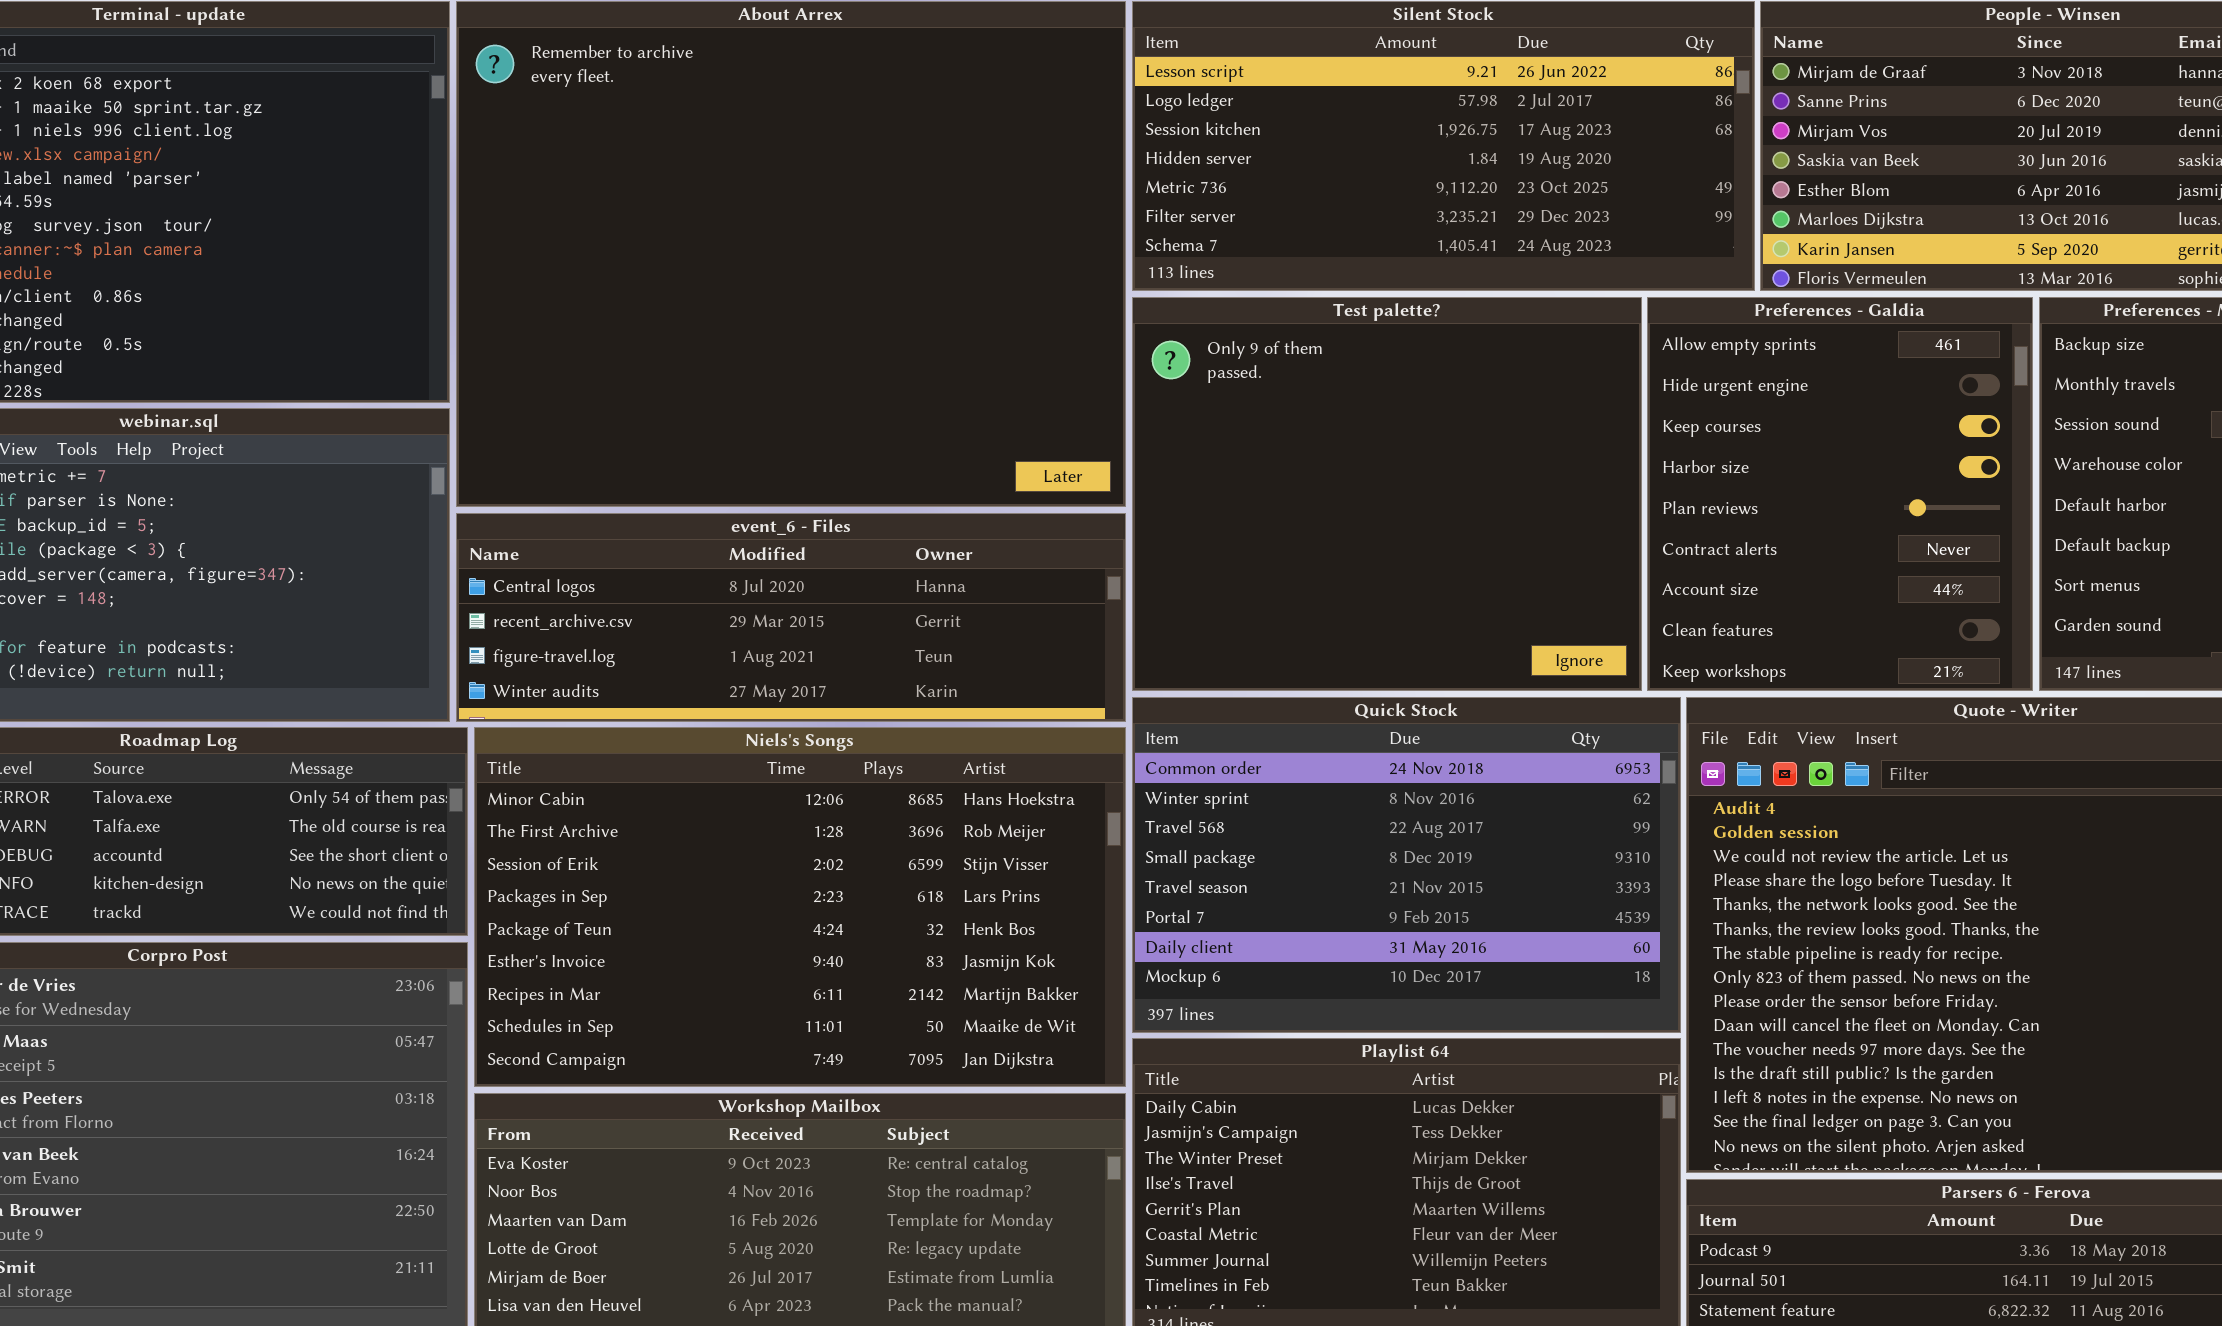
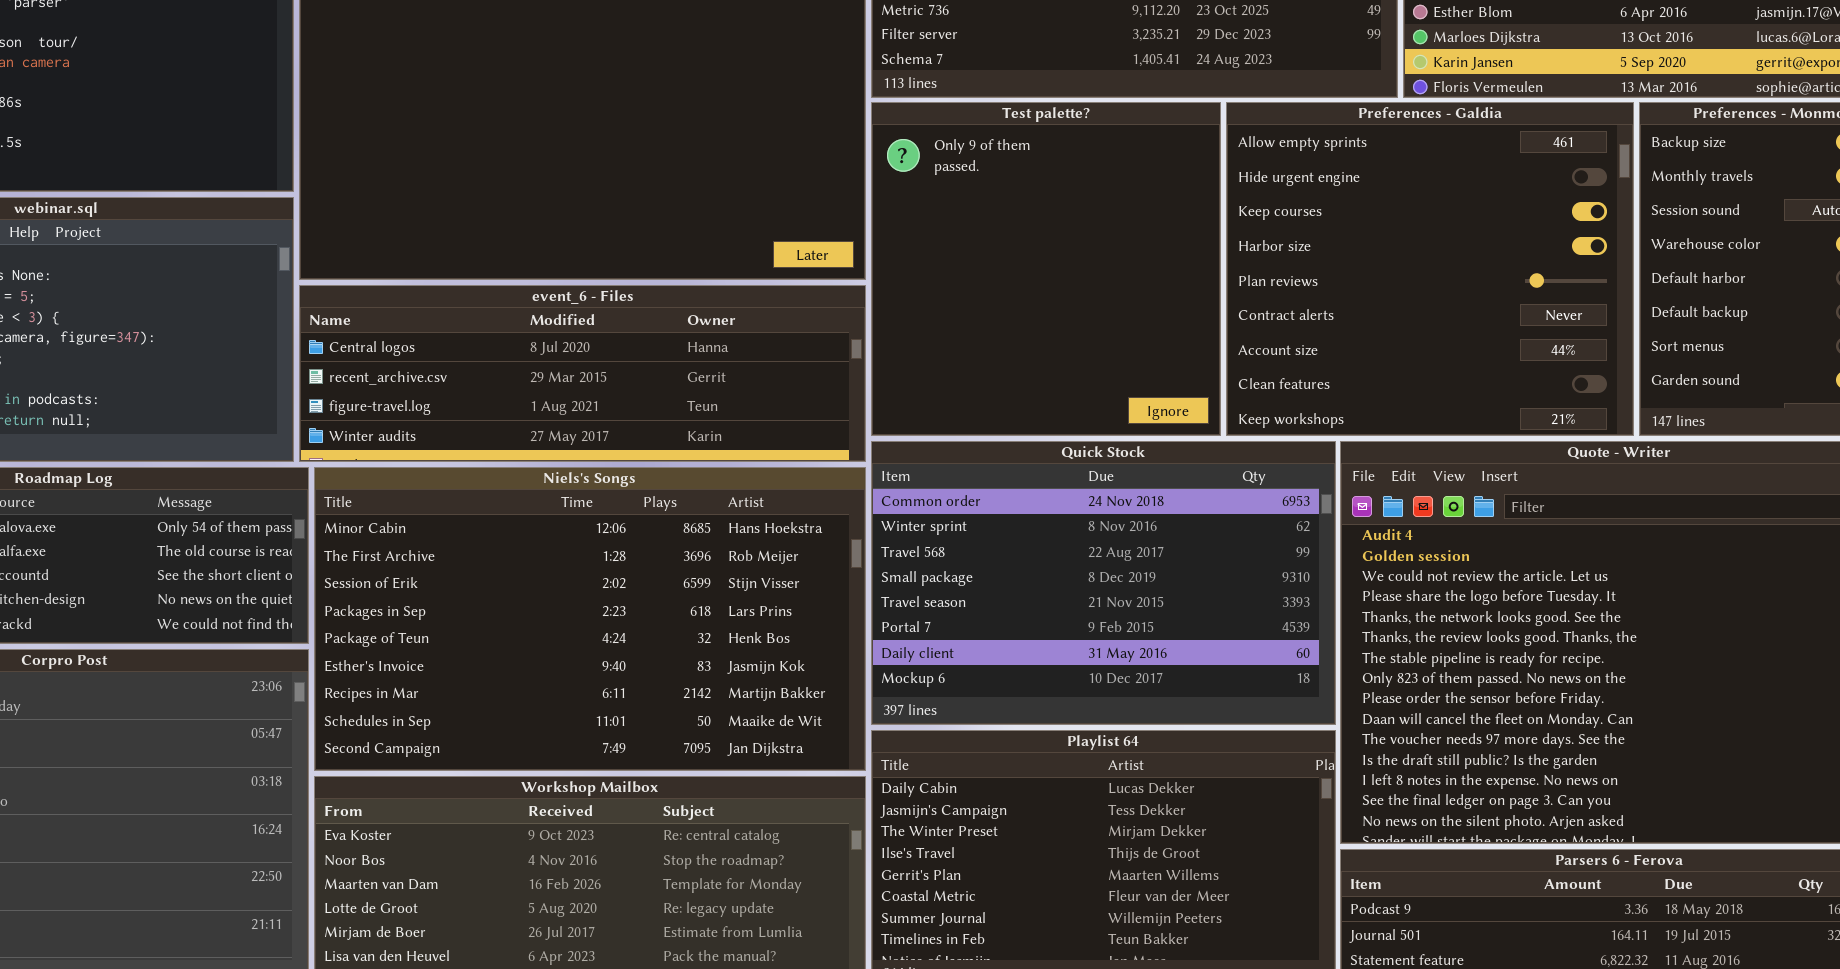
Test palette?: [1132,297,1642,691] -> [871,102,1221,436], resized
Preferences - Galdia: [1647,297,2033,691] -> [1226,102,1634,436], resized

